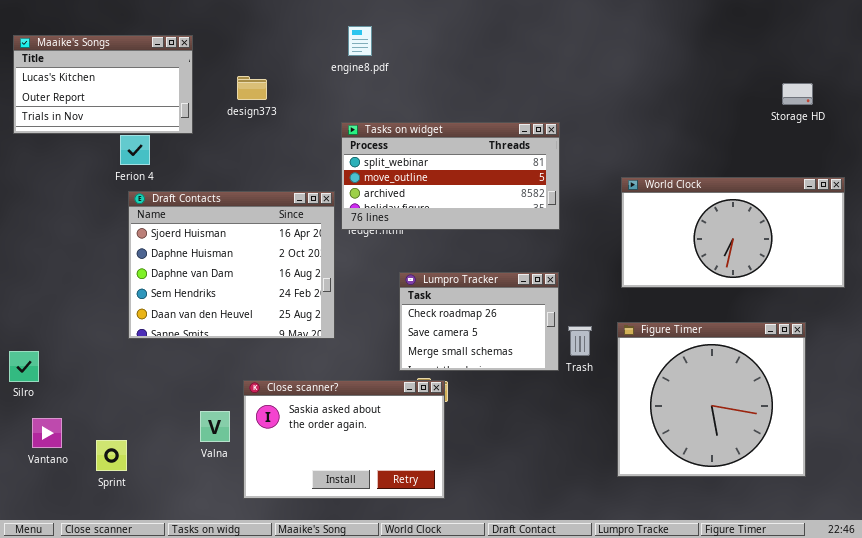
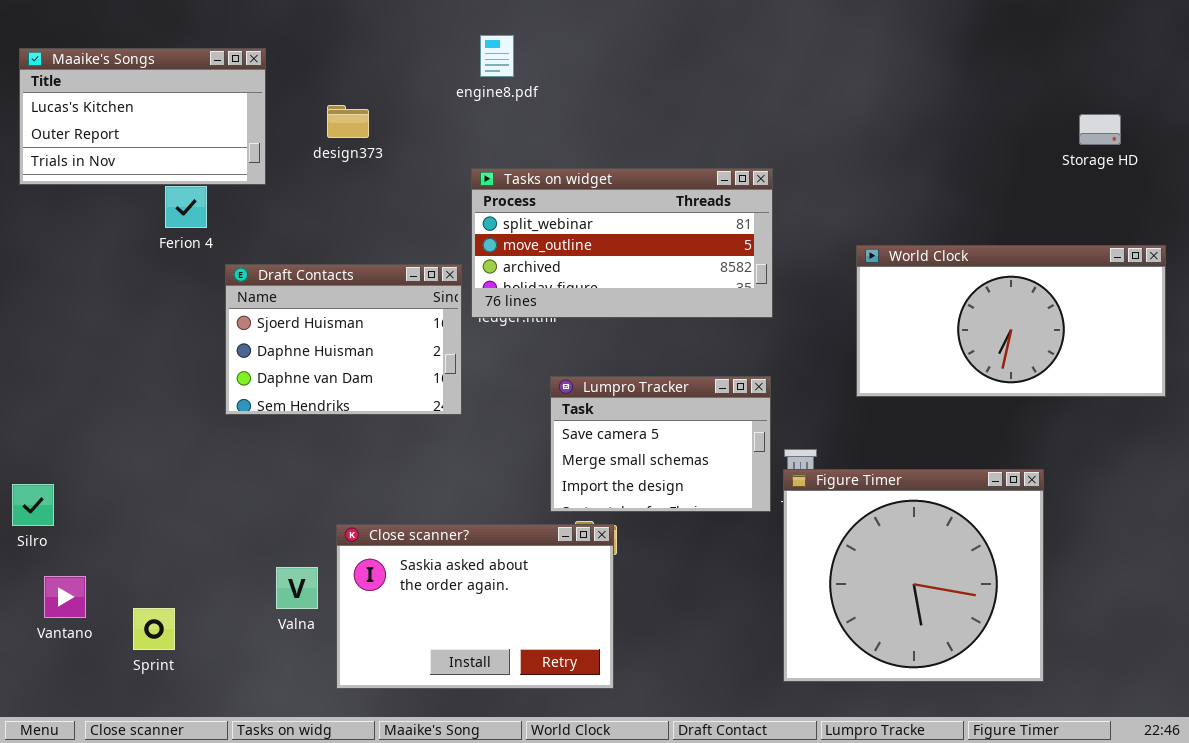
Draft Contacts: [128,191,335,339] -> [225,264,462,415], resized
Lumpro Tracker: [399,272,559,371] -> [550,376,771,512], scrolled down 1 row
Figure Timer: [617,322,806,477] -> [783,469,1044,682], moved

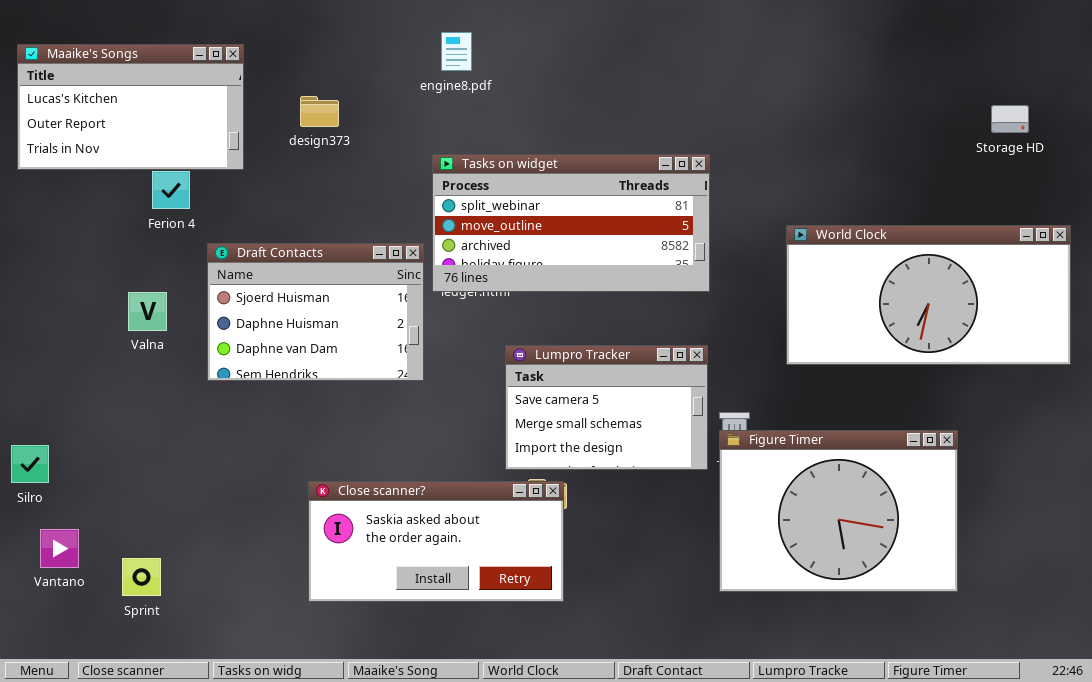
Figure Timer: [783,469,1044,682] -> [719,430,958,592], resized
Close scanner?: [336,524,614,689] -> [308,481,564,602], resized
Valna: [276,567,318,609] -> [128,292,167,331], moved

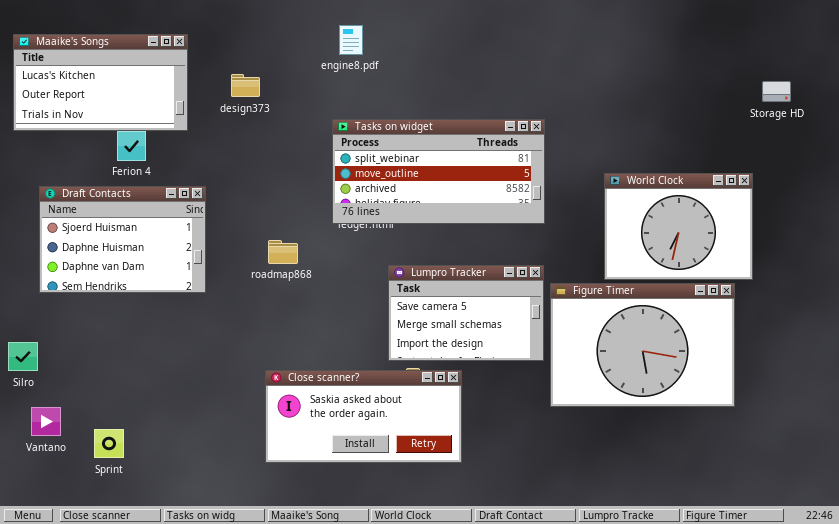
World Clock: [786,225,1071,365] -> [604,173,753,280], resized
Draft Contacts: [207,243,424,381] -> [39,186,206,293], moved
Figure Timer: [719,430,958,592] -> [550,283,735,407], moved
Close scanner?: [308,481,564,602] -> [265,370,462,463], moved

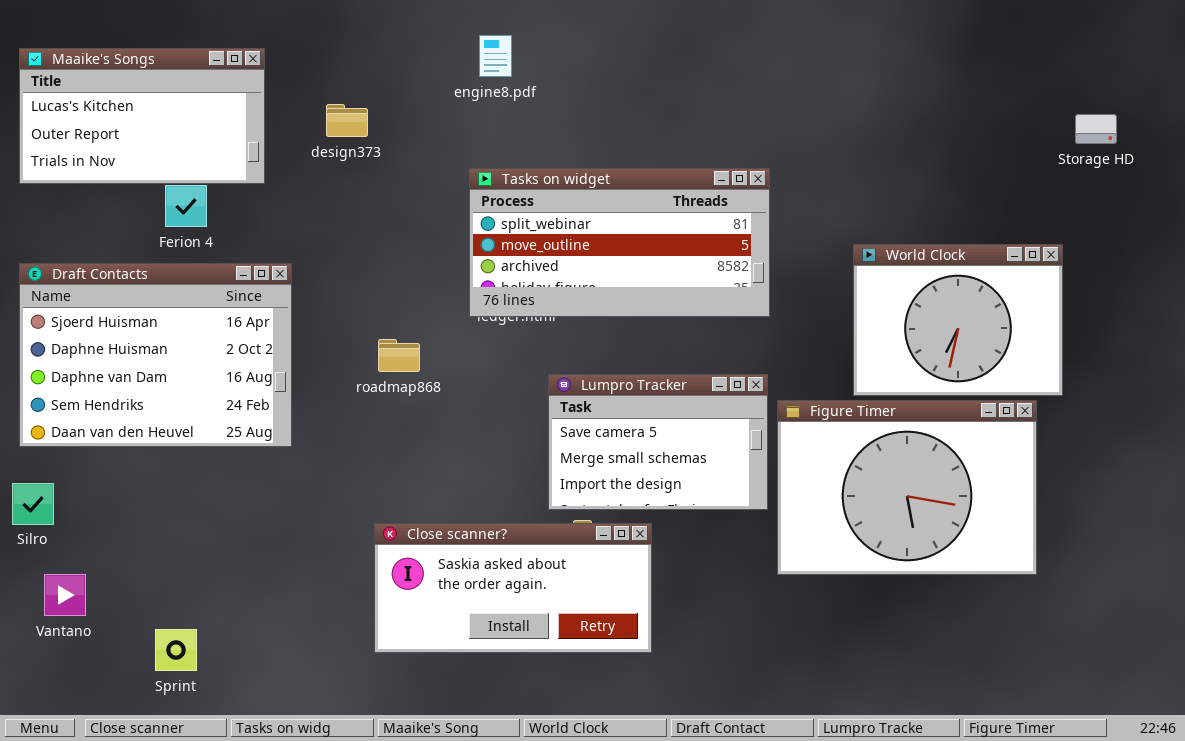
Draft Contacts: [39,186,206,293] -> [19,263,292,447], resized
Sprint: [94,429,124,458] -> [155,629,197,671], moved

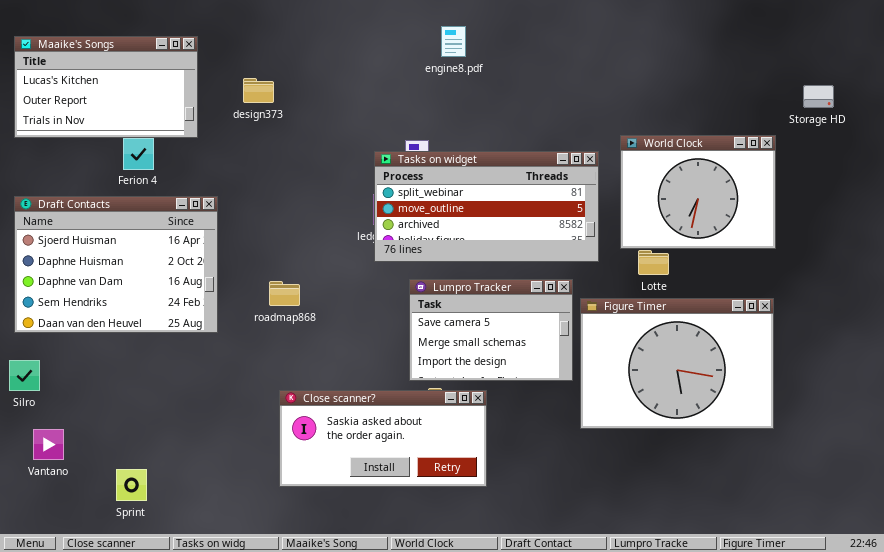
engine8.pdf: [479,35,512,77] -> [441,26,466,57], moved
Tasks on widget: [469,168,770,317] -> [374,151,599,262], moved
World Clock: [853,244,1063,396] -> [620,135,776,249], moved
roadmap868: [378,339,420,372] -> [269,281,300,306], moved

